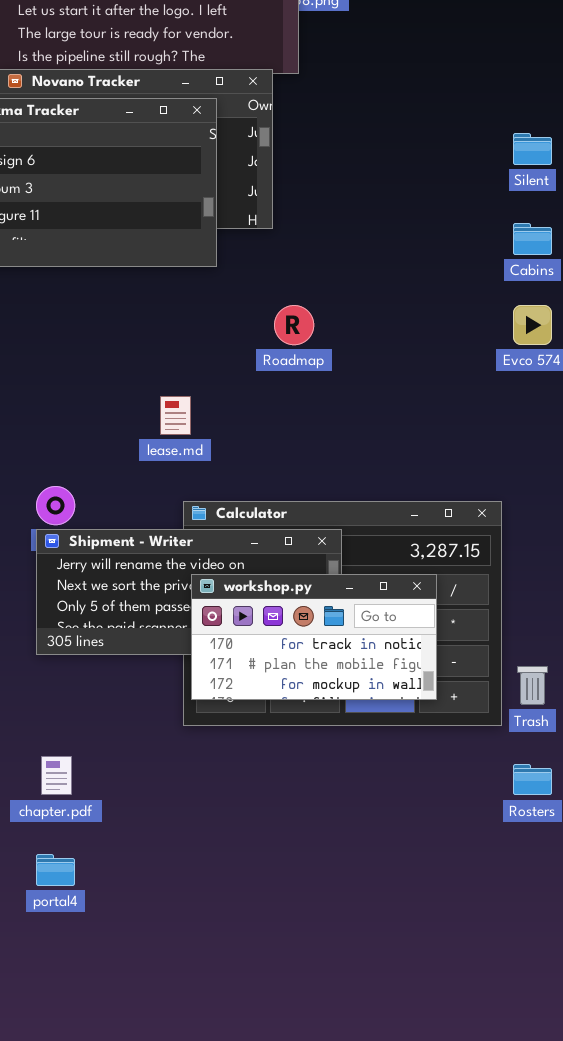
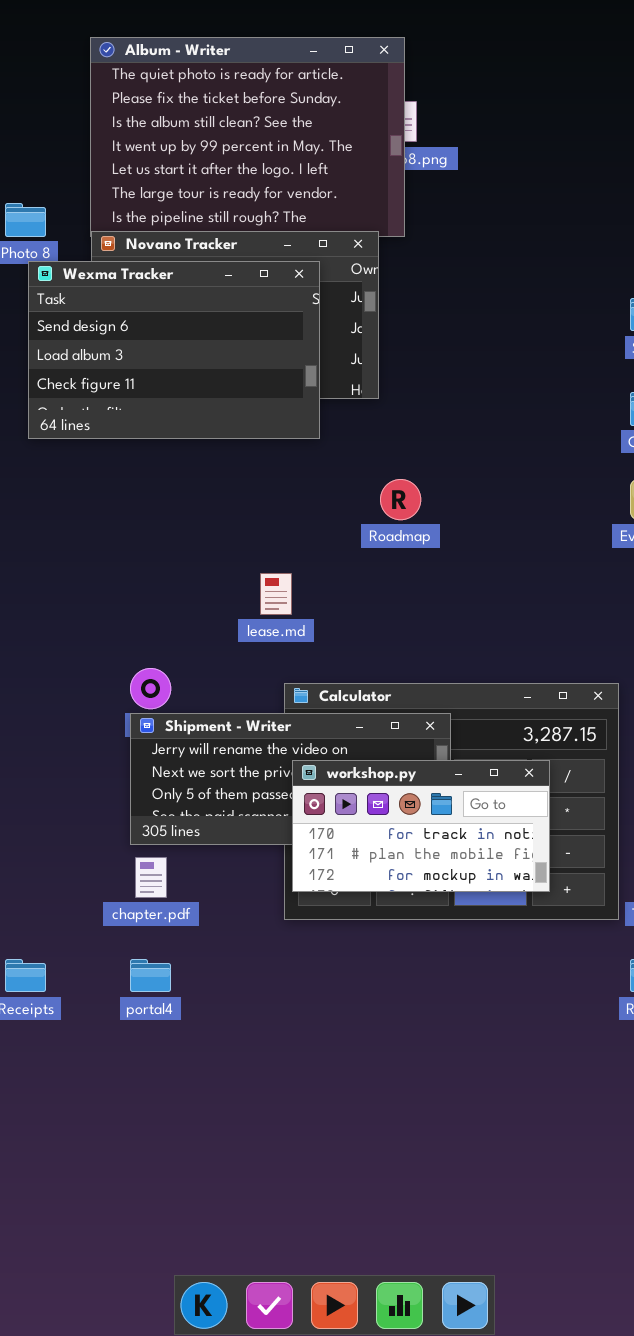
chapter.pdf: [41,756,72,795] -> [135,857,167,898], moved
portal4: [36,854,75,886] -> [130,959,171,992], moved

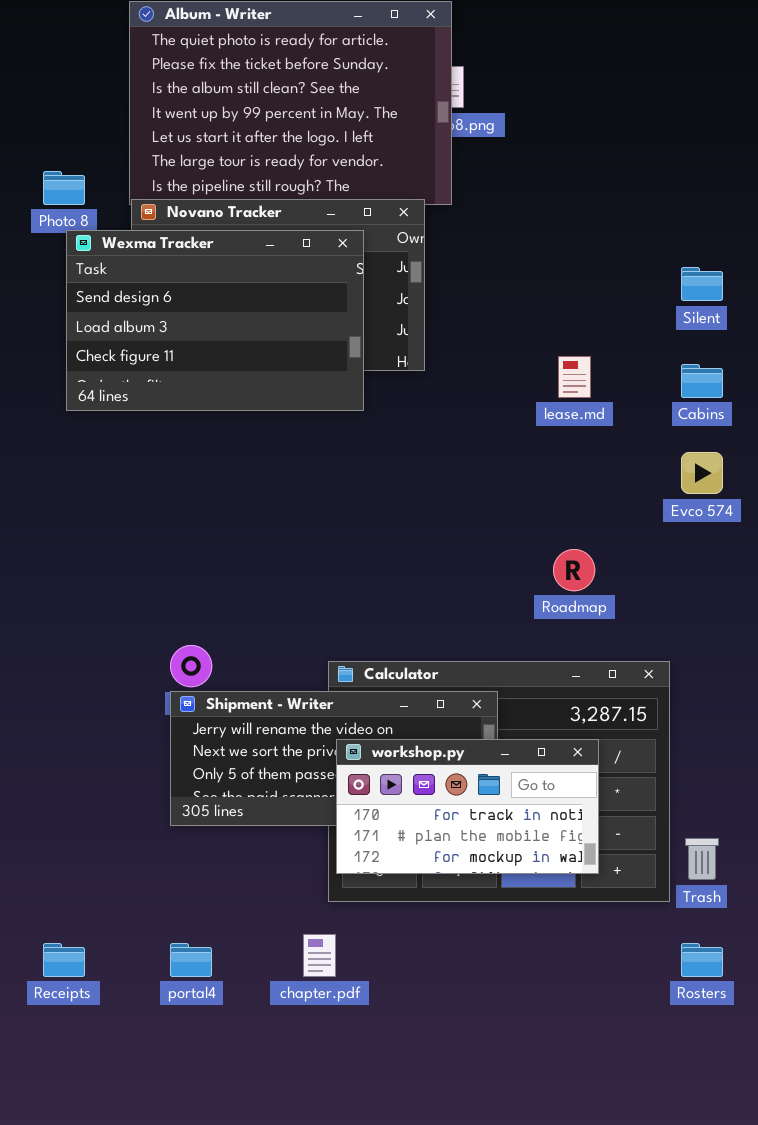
Roadmap: [380,479,421,520] -> [553,549,595,591], moved
lease.md: [260,573,292,615] -> [558,356,591,398], moved
chapter.pdf: [135,857,167,898] -> [303,934,336,977], moved

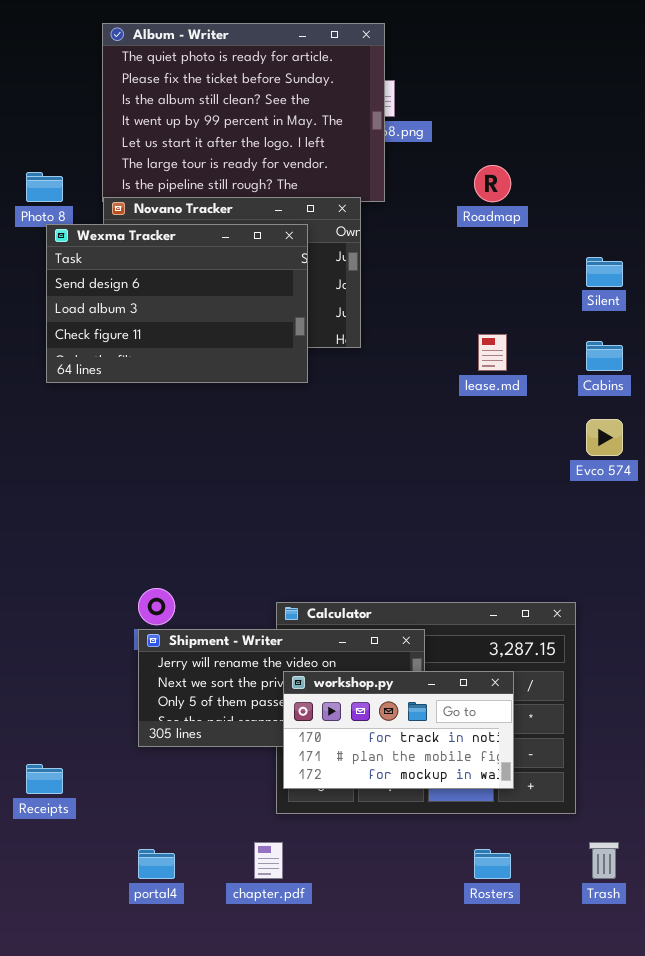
Roadmap: [553,549,595,591] -> [474,165,511,202], moved
Trash: [685,838,719,880] -> [589,842,619,879], moved
Receipts: [43,943,85,977] -> [26,764,63,794], moved
Rosters: [681,943,723,977] -> [474,849,511,879], moved

